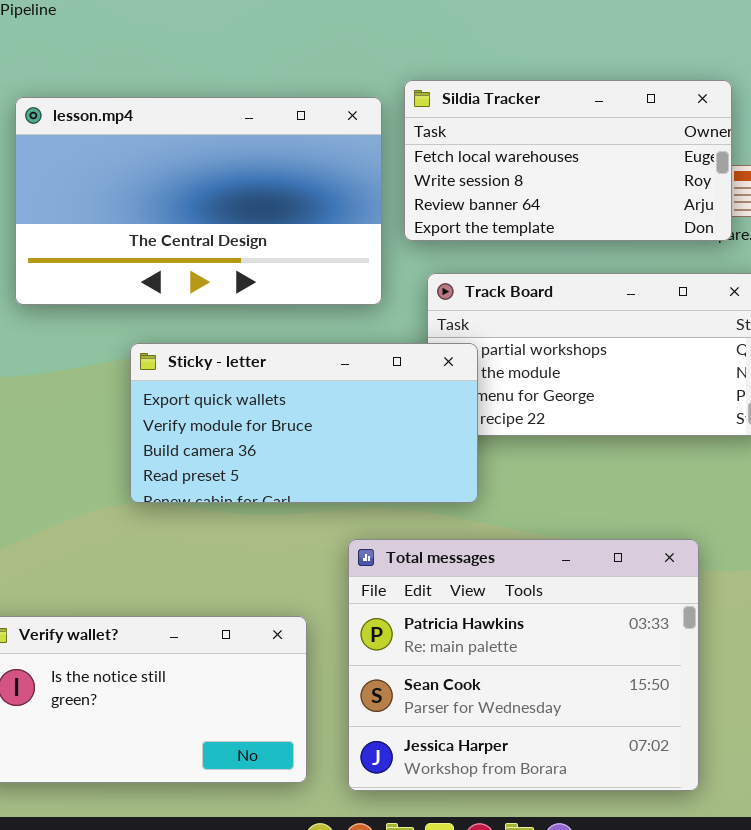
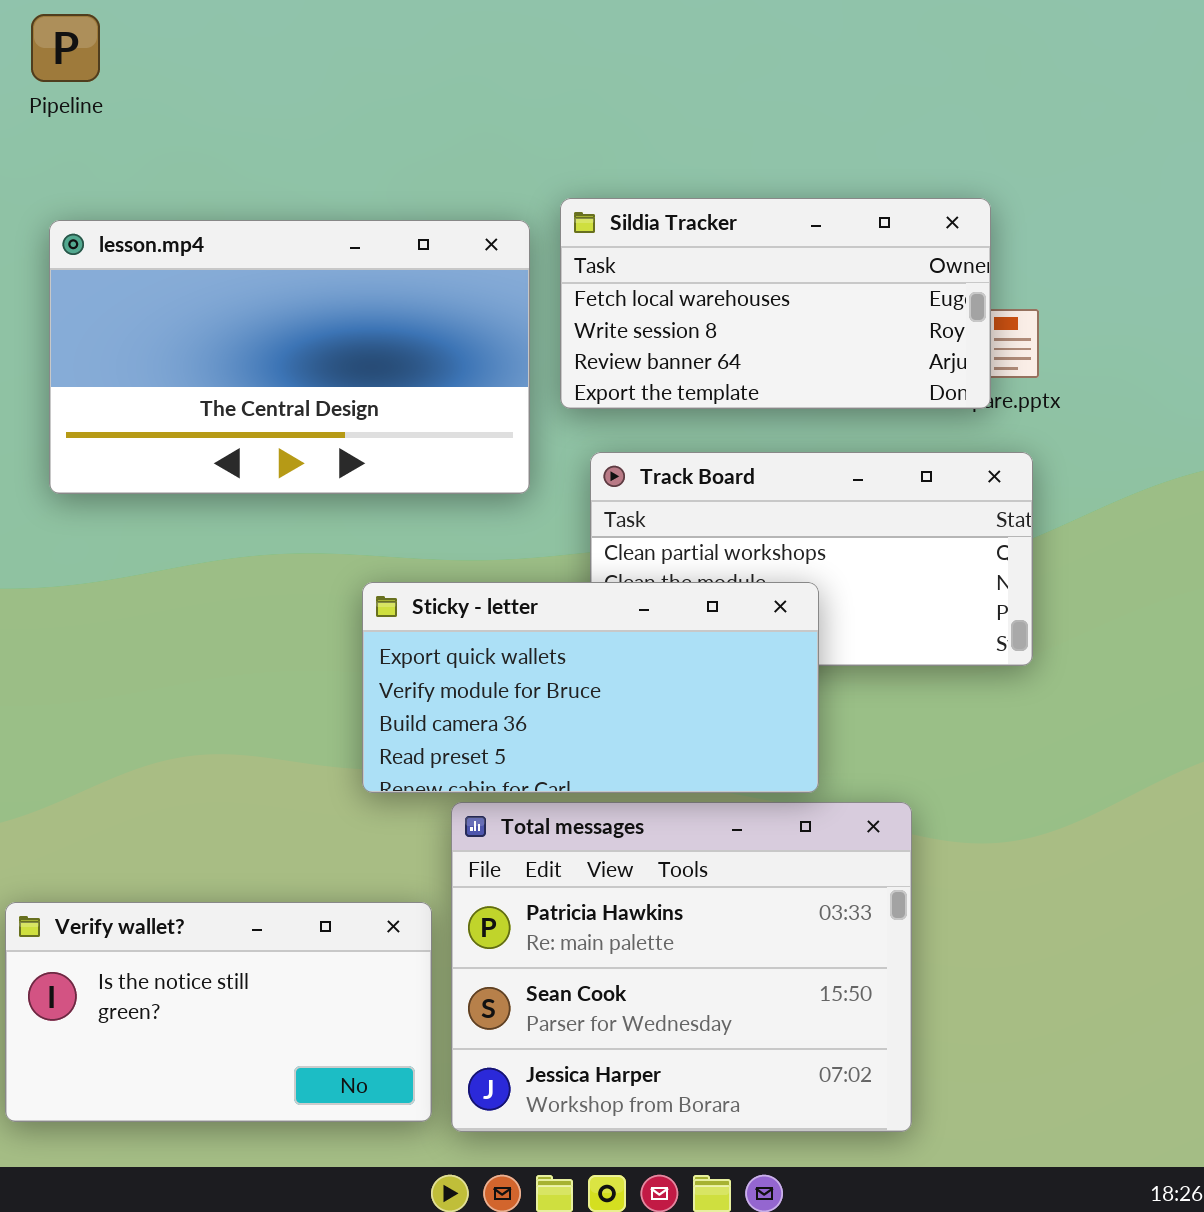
Sticky - letter: [130,343,478,503] -> [362,582,819,793], moved
Total messages: [348,539,699,791] -> [451,802,912,1132], moved

